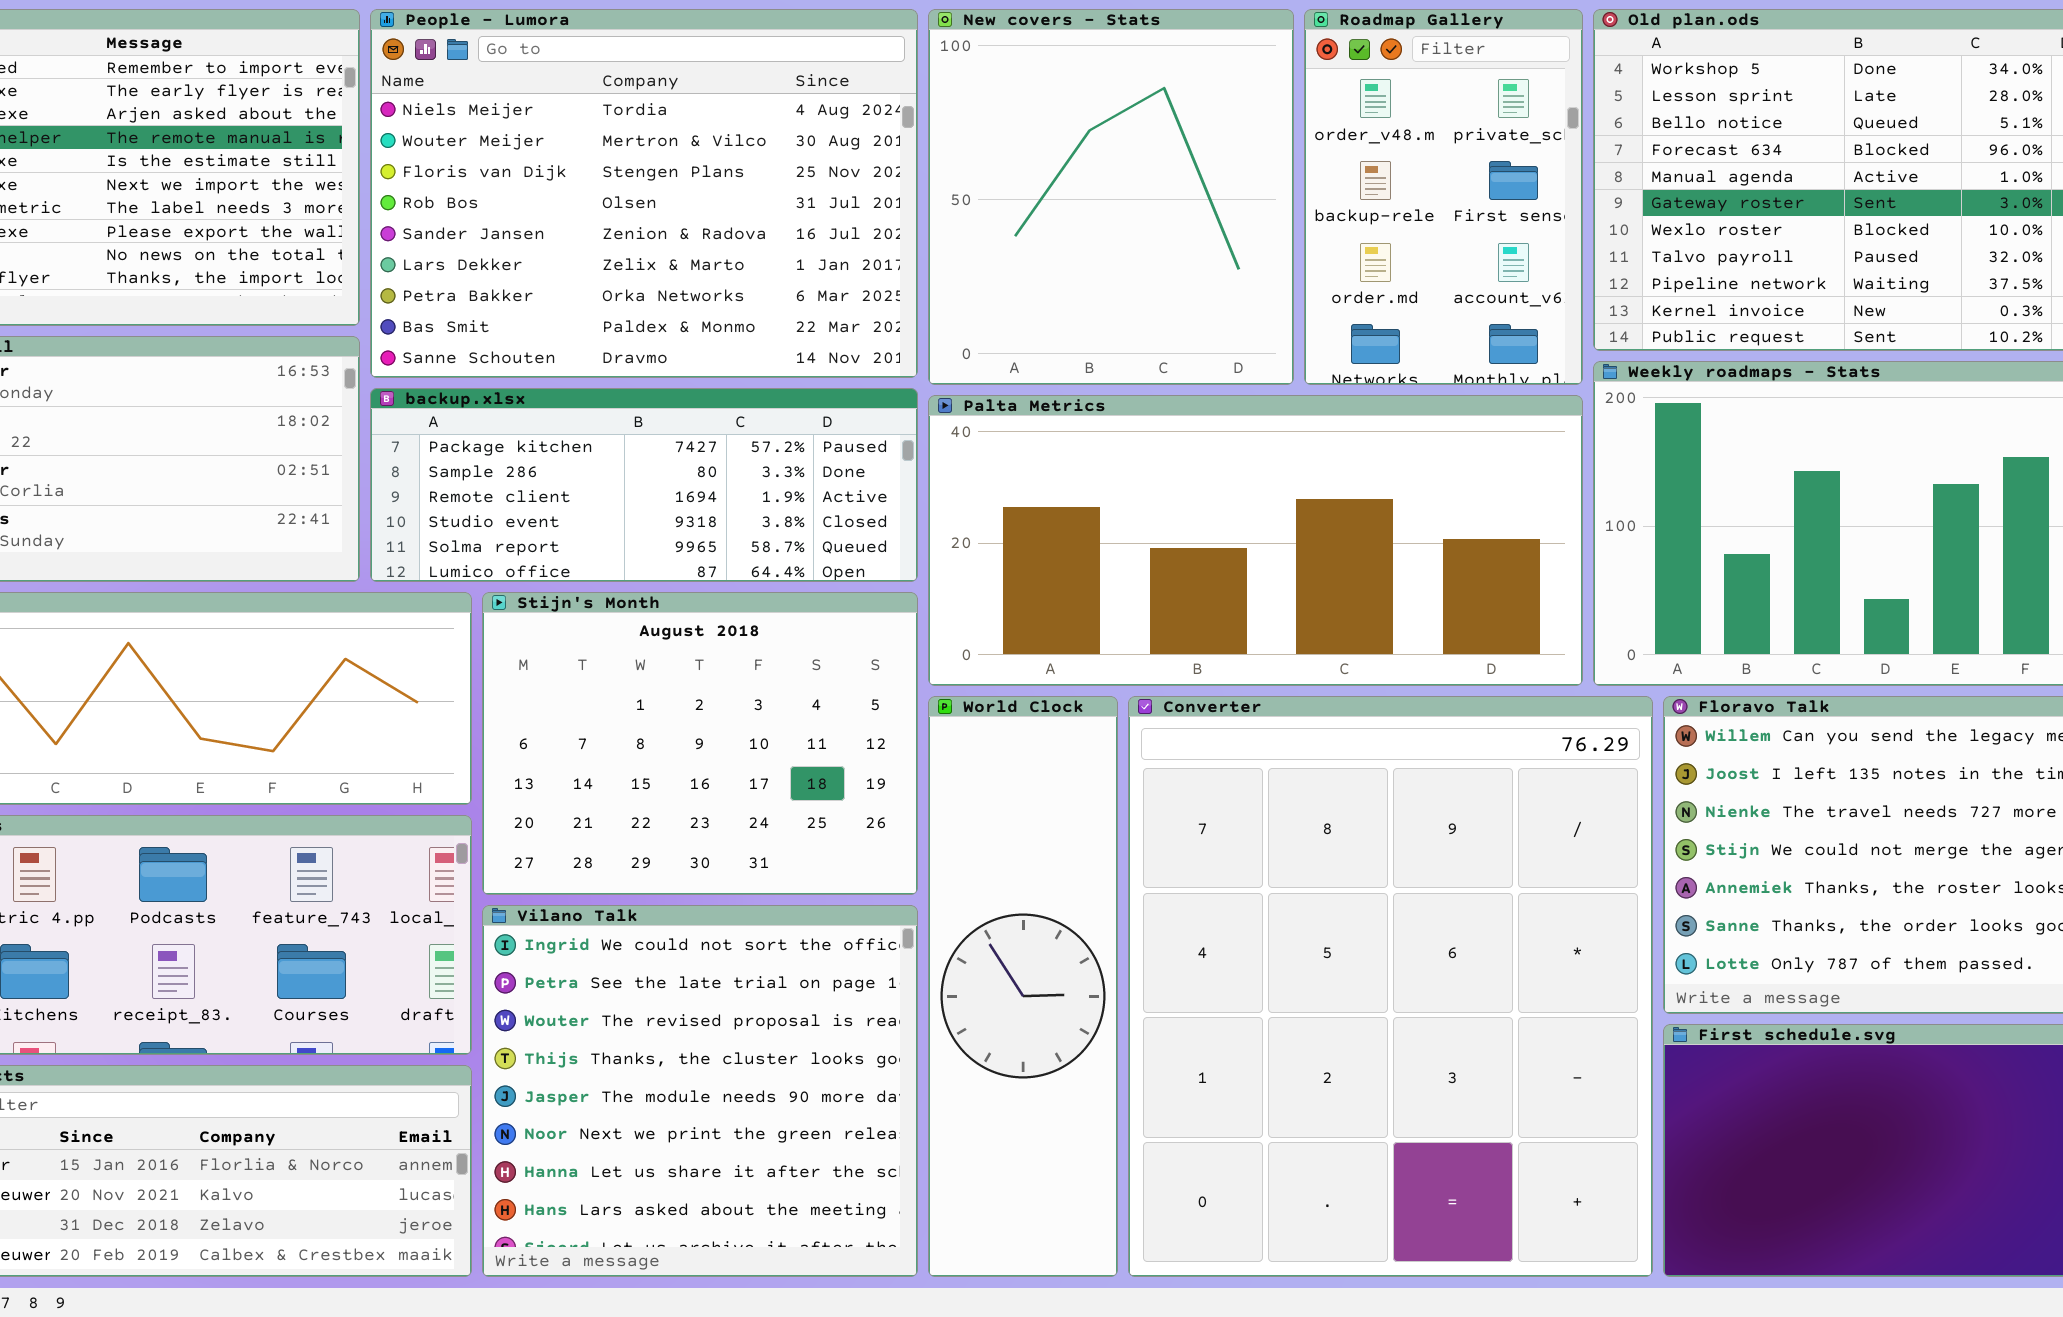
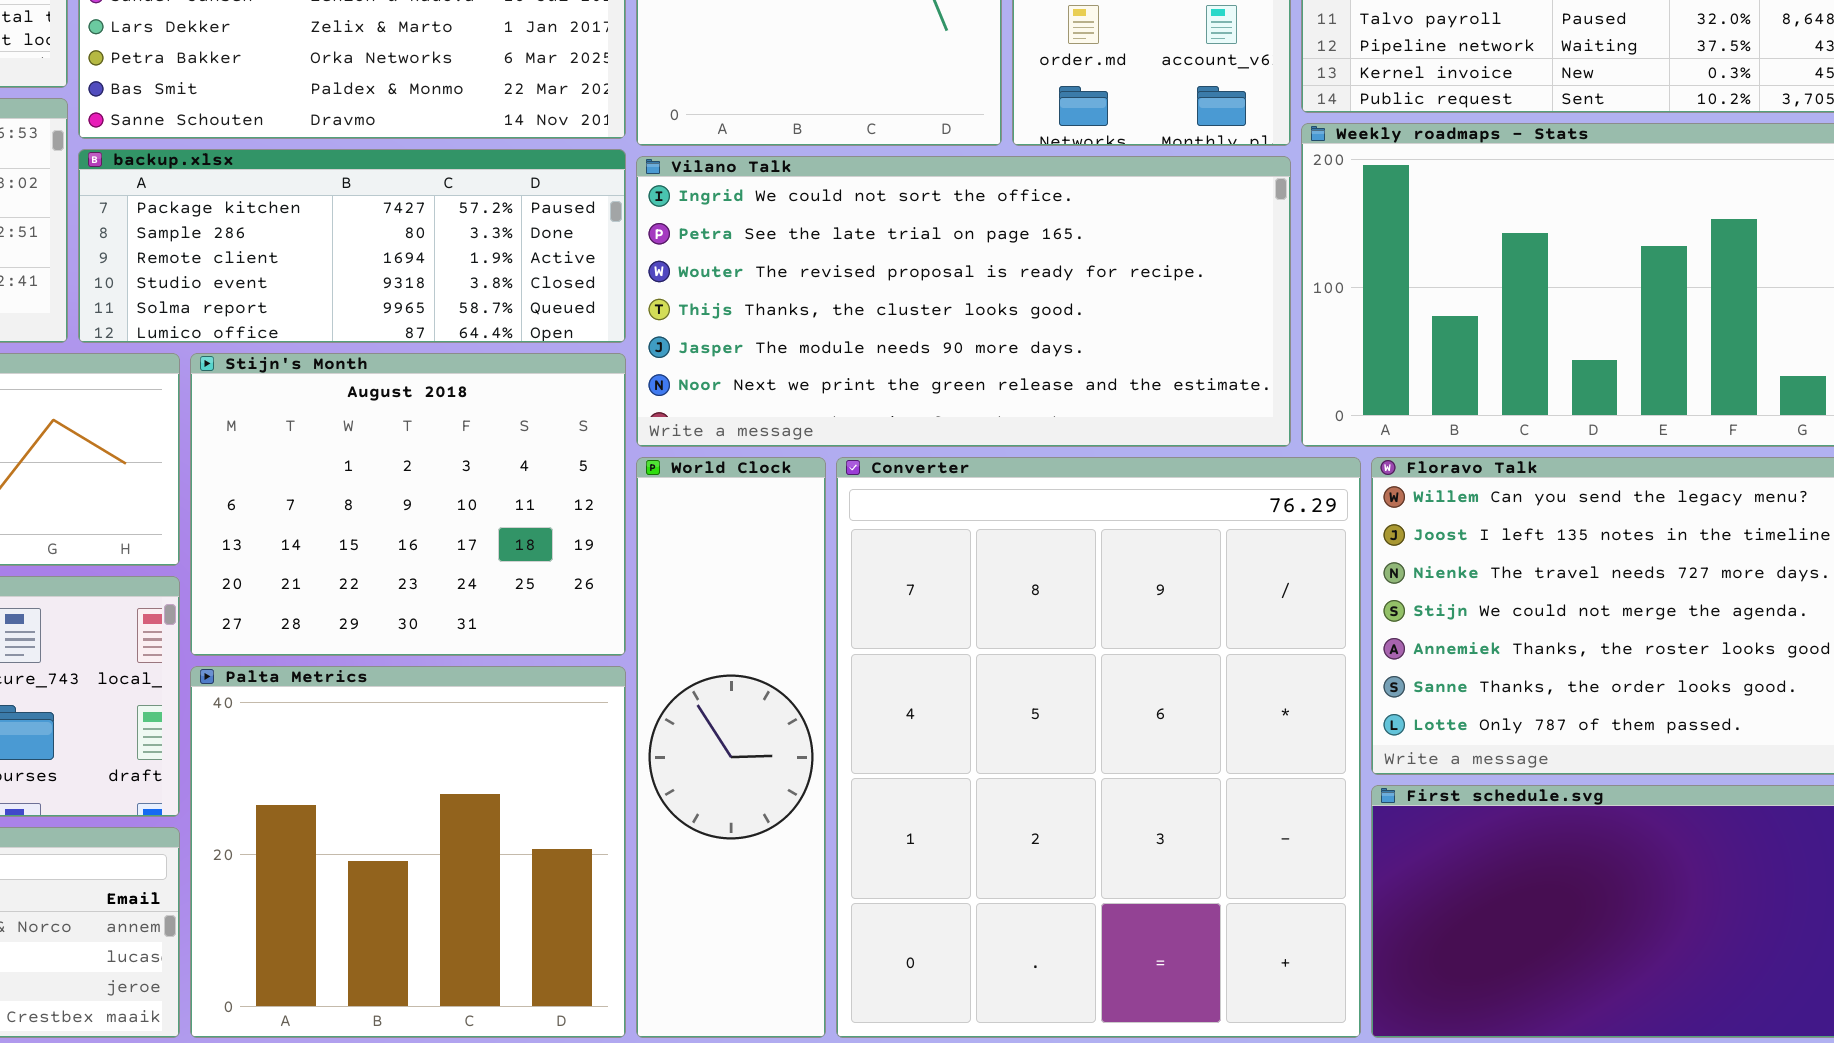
Palta Metrics: [928,395,1583,686] -> [190,666,626,1038], moved, resized
Vilano Talk: [482,905,918,1277] -> [636,156,1291,447], moved, resized

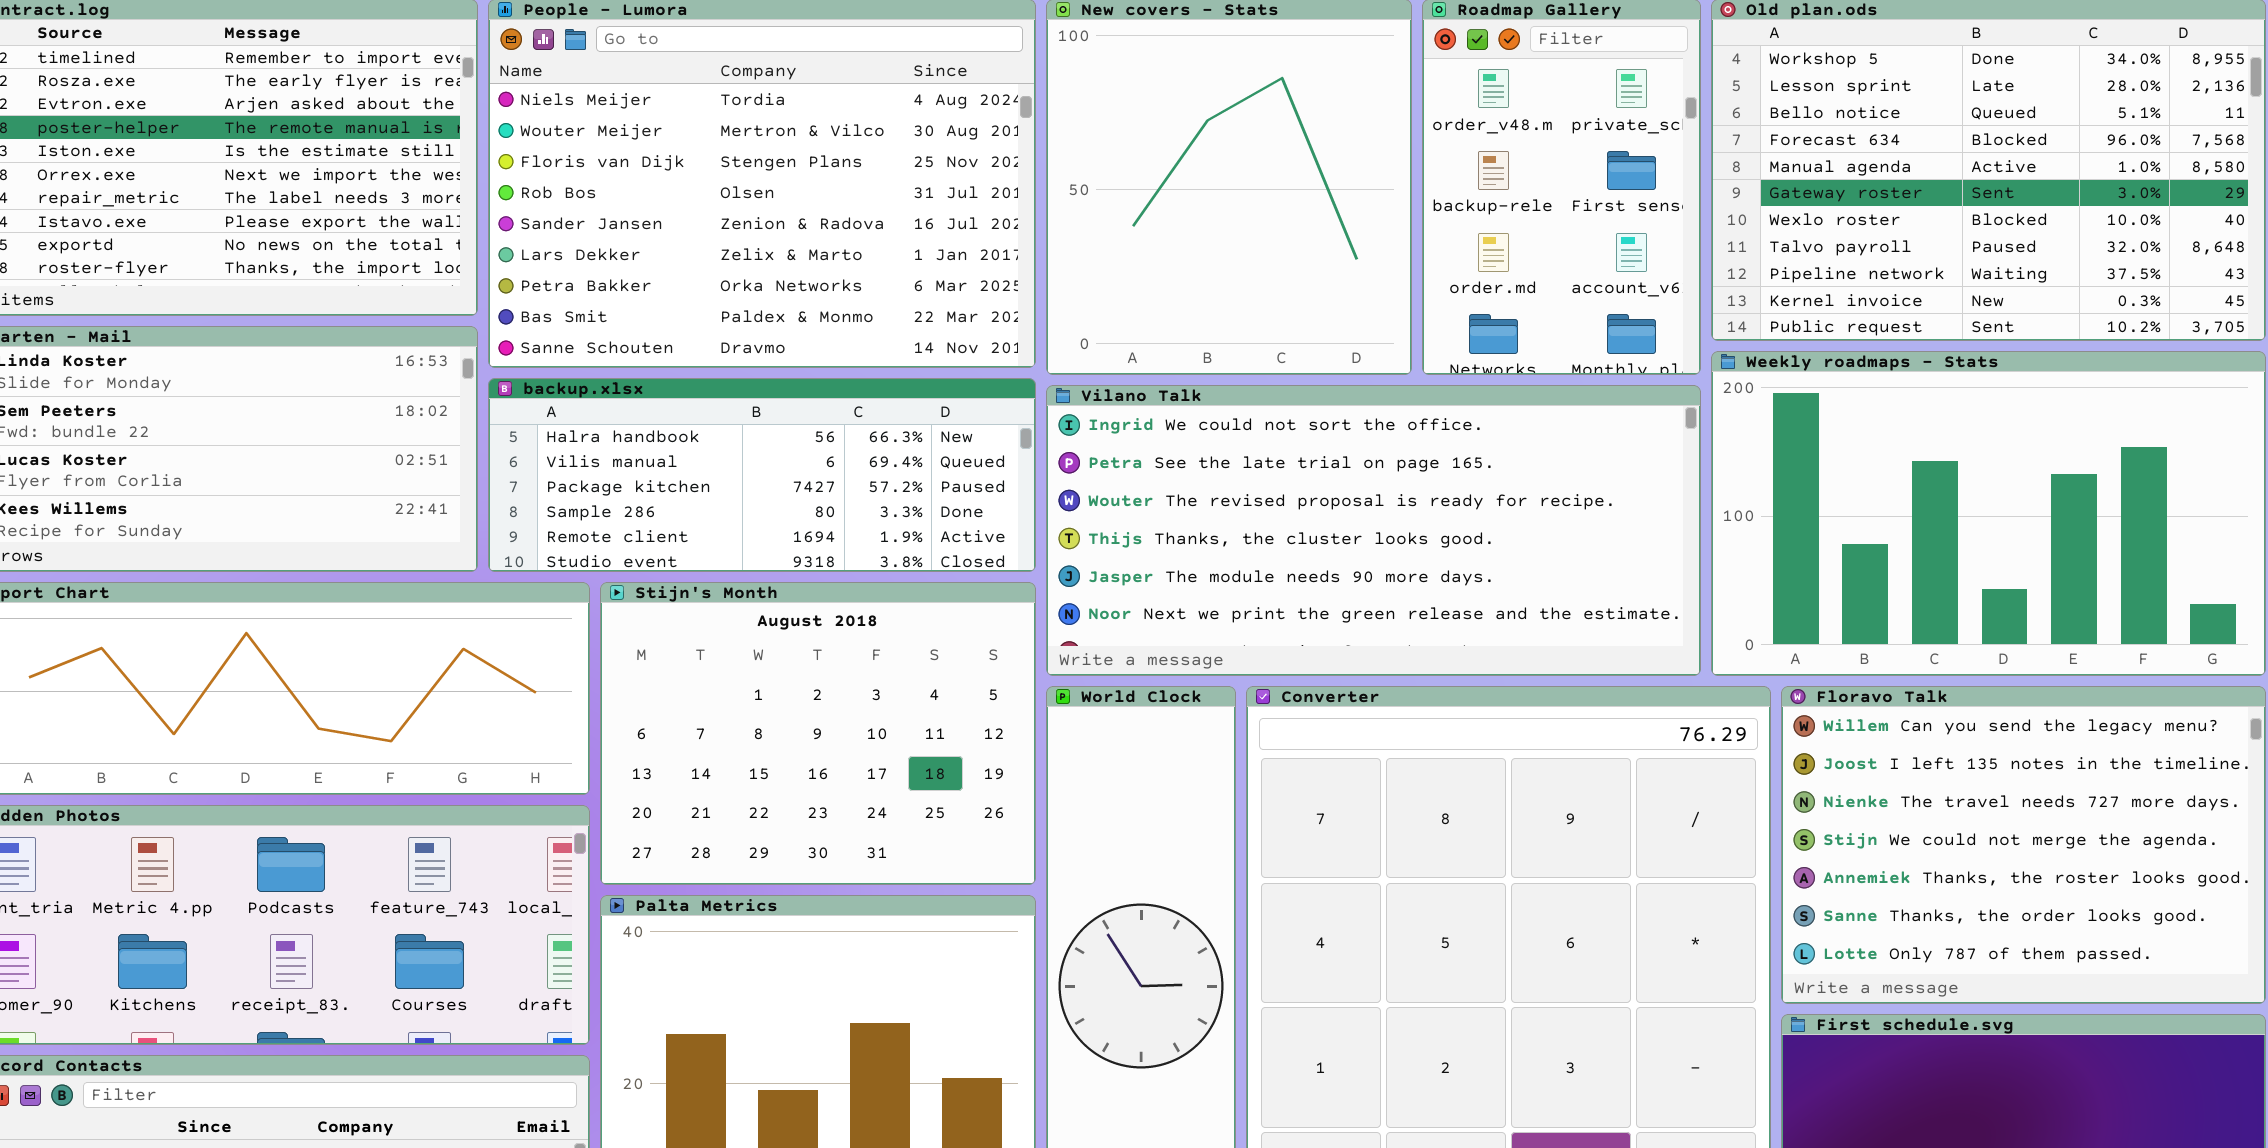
backup.xlsx: [78,149,626,343] -> [488,378,1036,572], scrolled up 2 rows

